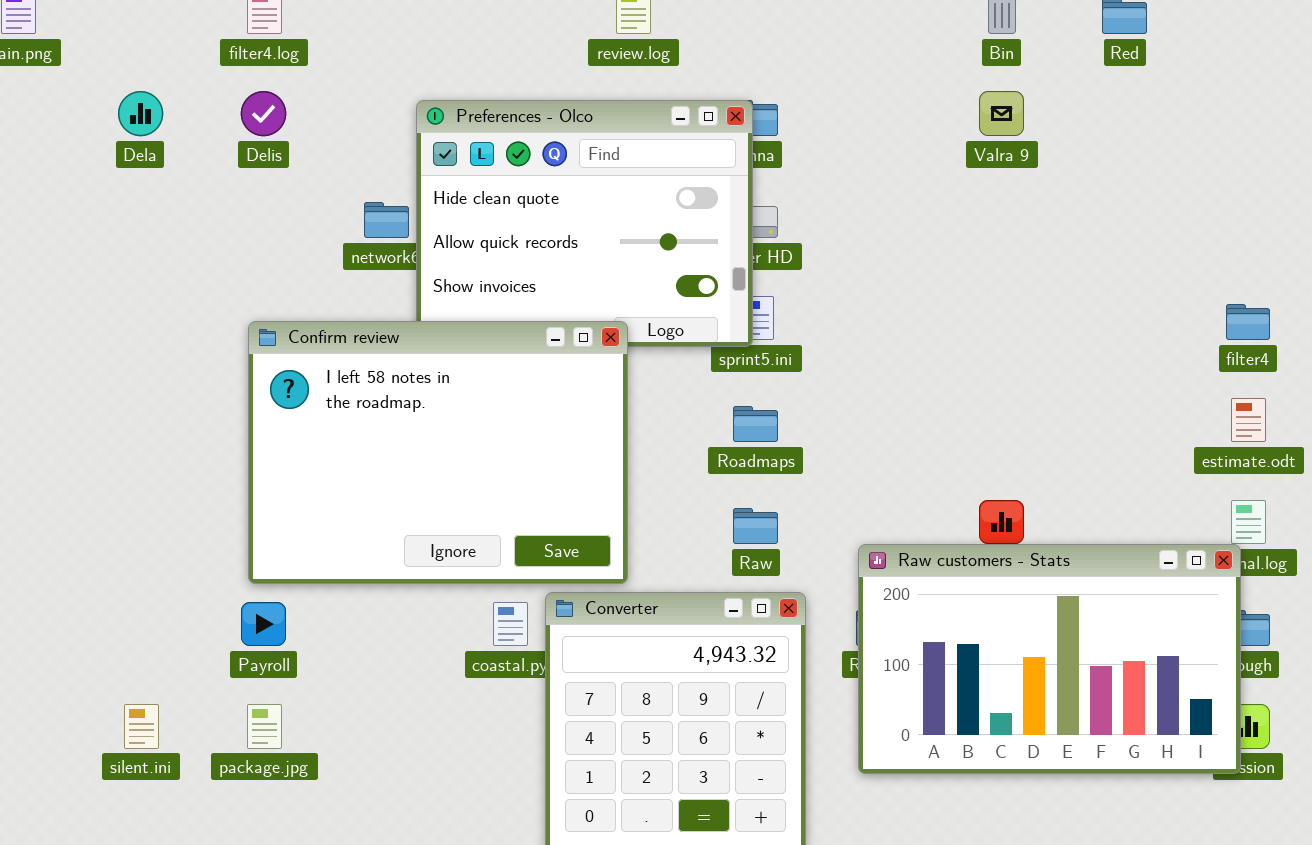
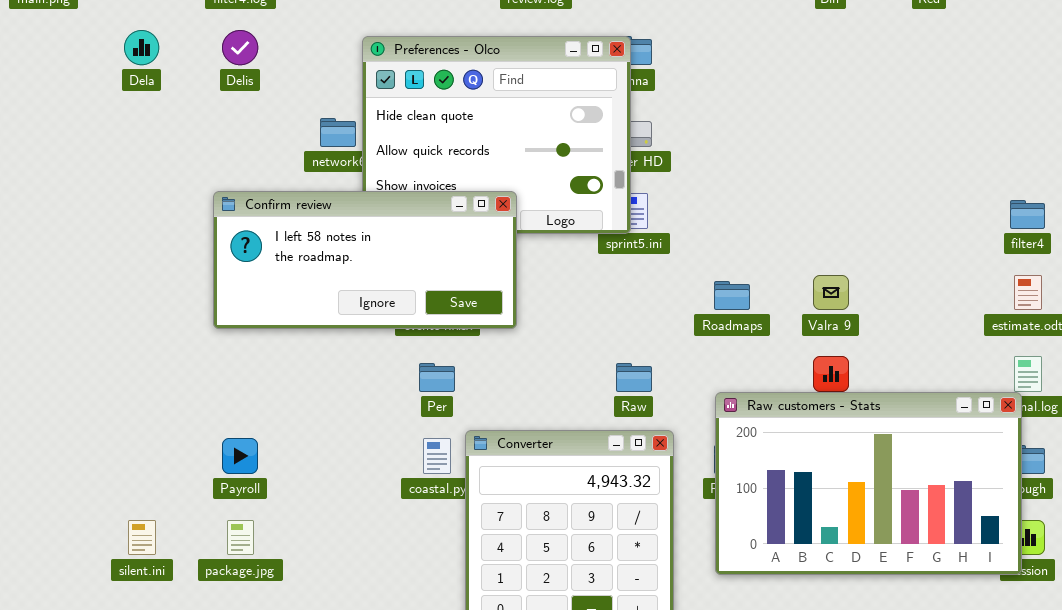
Valra 9: [979,91,1024,136] -> [813,275,849,310], moved
Confirm review: [248,321,628,584] -> [213,191,517,329], moved, resized
Roadmaps: [733,406,778,442] -> [714,281,750,310], moved

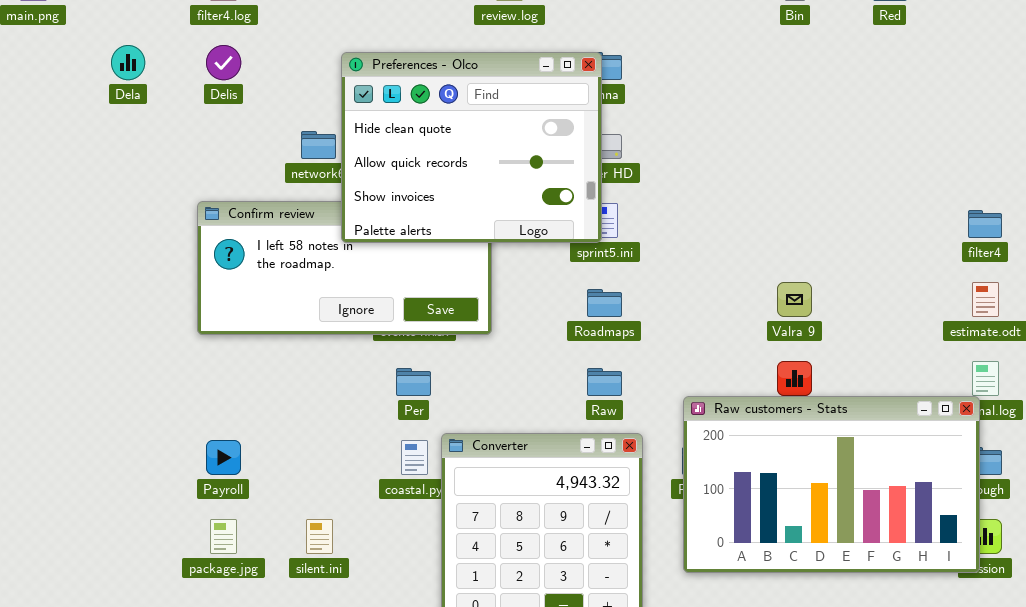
Preferences - Olco: [362,36,631,234] -> [341,52,602,243], raised
Roadmaps: [714,281,750,310] -> [587,289,622,317], moved
silent.ini: [128,520,156,555] -> [306,519,333,554], moved

